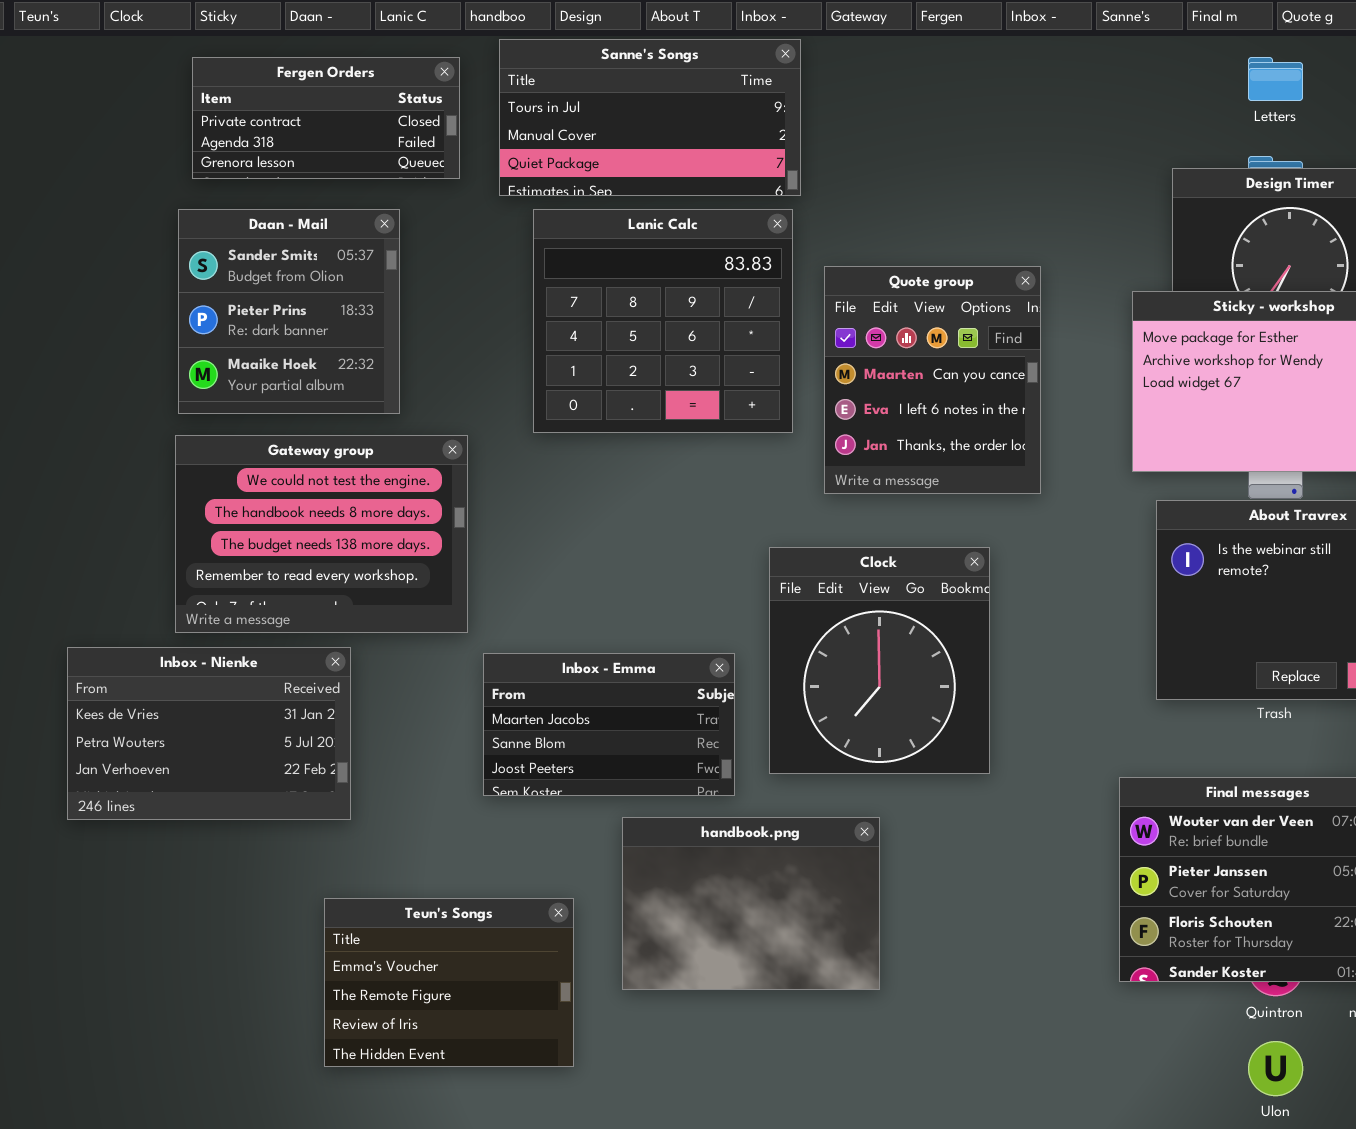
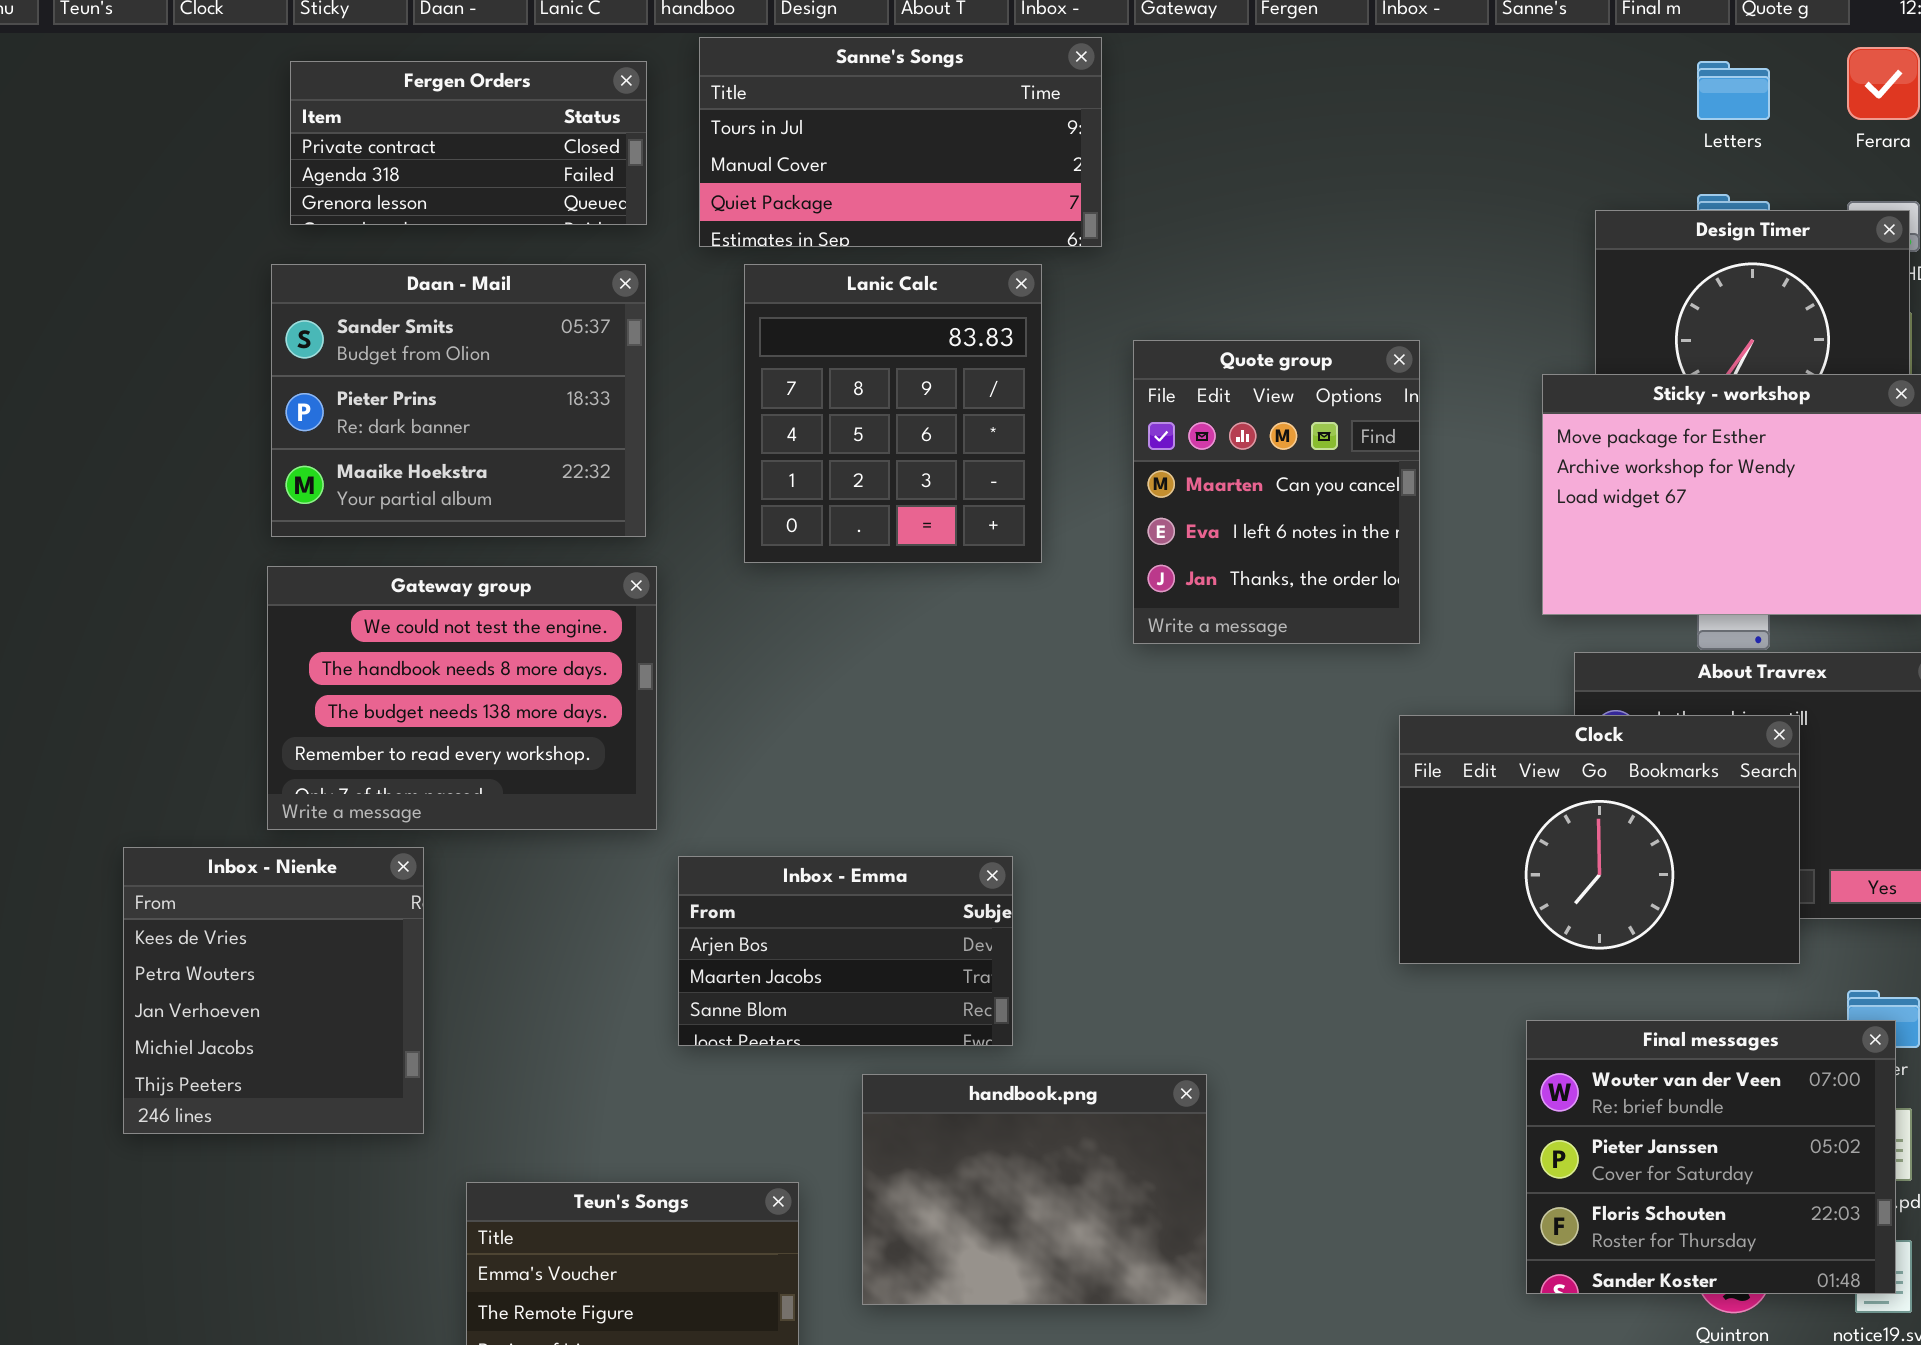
Daan - Mail: [178,209,400,414] -> [271,264,646,537], resized
Lanic Calc: [533,209,793,433] -> [744,264,1042,563], resized
Clock: [769,547,990,774] -> [1399,715,1800,964], moved, resized
Inbox - Nienke: [67,647,351,820] -> [123,847,424,1134], resized
Inbox - Emma: [483,653,735,796] -> [678,856,1013,1046], scrolled up 1 row

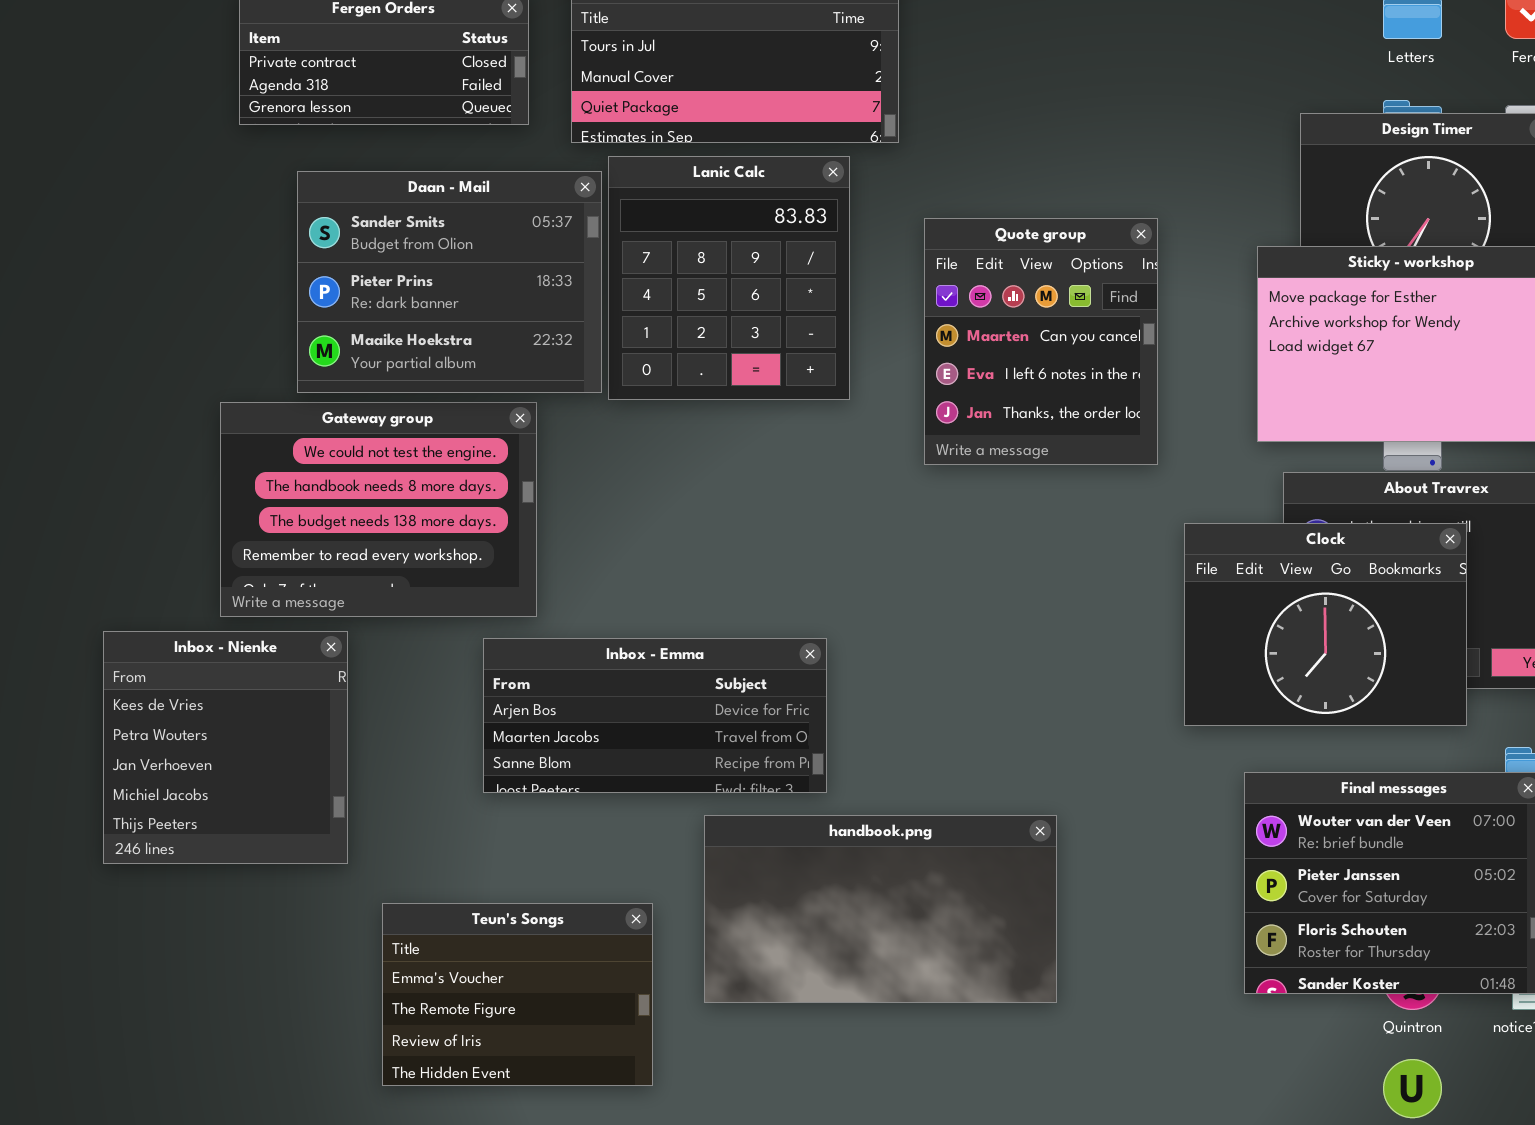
Daan - Mail: [271,264,646,537] -> [297,171,602,393], moved
Clock: [1399,715,1800,964] -> [1184,523,1467,726], resized
Inbox - Emma: [678,856,1013,1046] -> [483,638,827,793], resized
handbook.png: [862,1074,1207,1305] -> [704,815,1057,1003], resized

